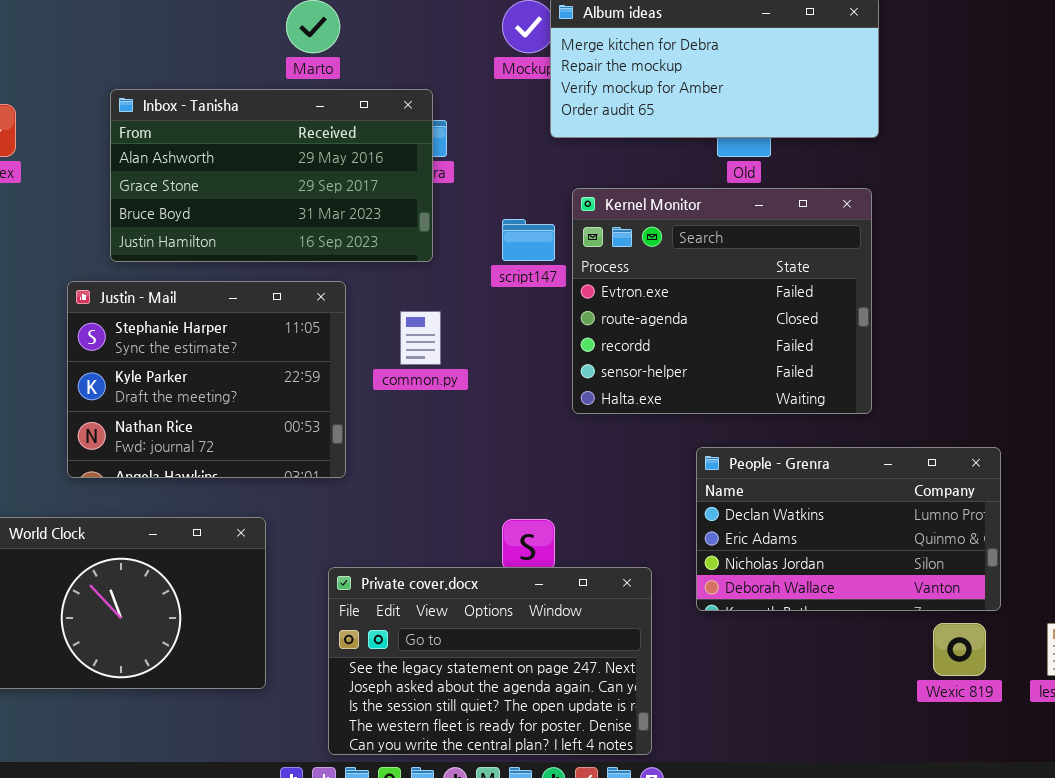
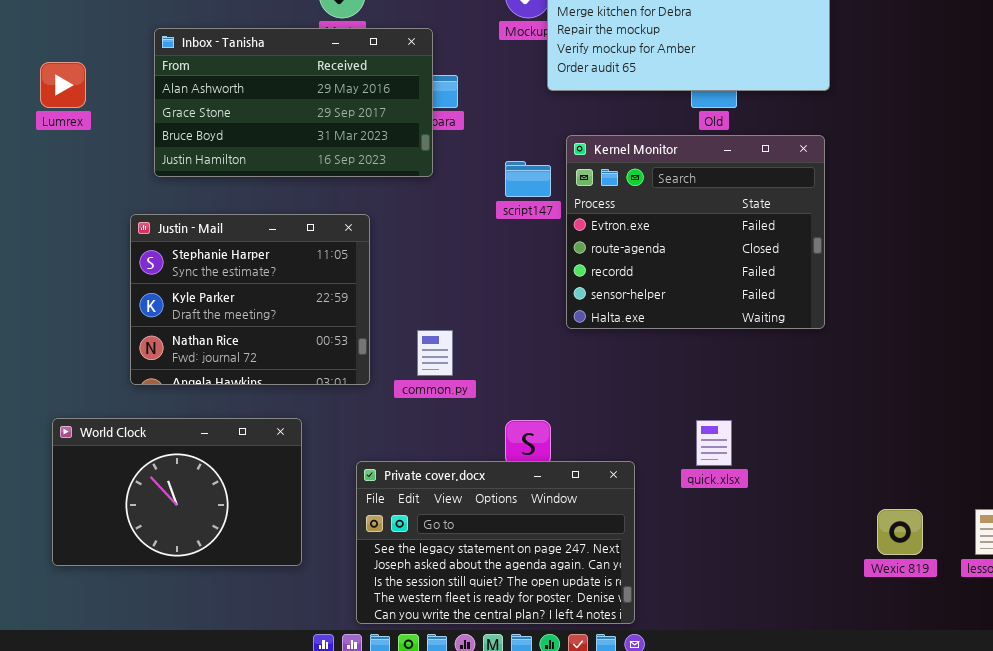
Inbox - Tanisha: [110,89,433,262] -> [154,28,433,177], moved
common.py: [400,311,441,365] -> [417,330,453,376], moved
People - Grenra: [696,447,1001,611] -> none, closed

